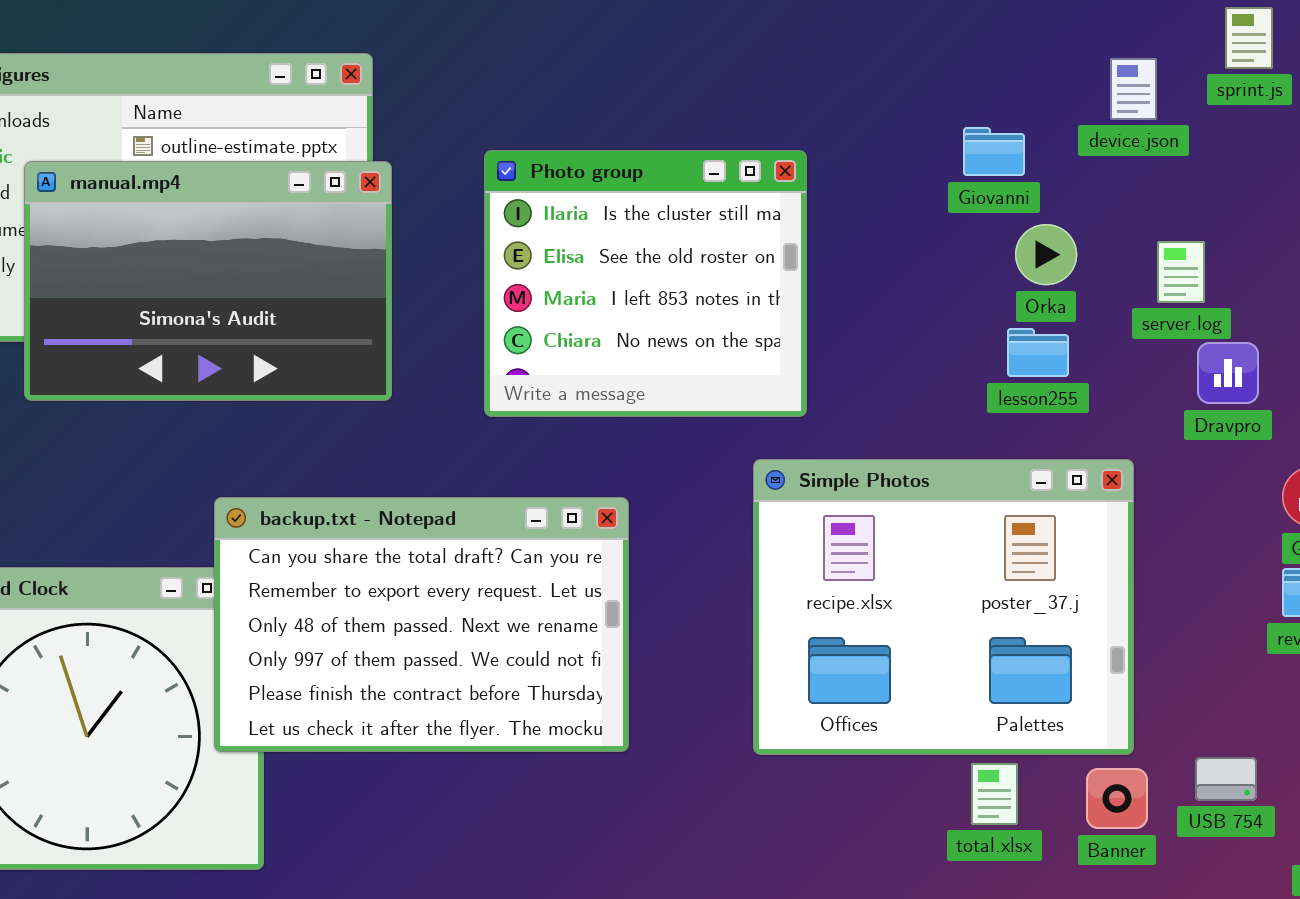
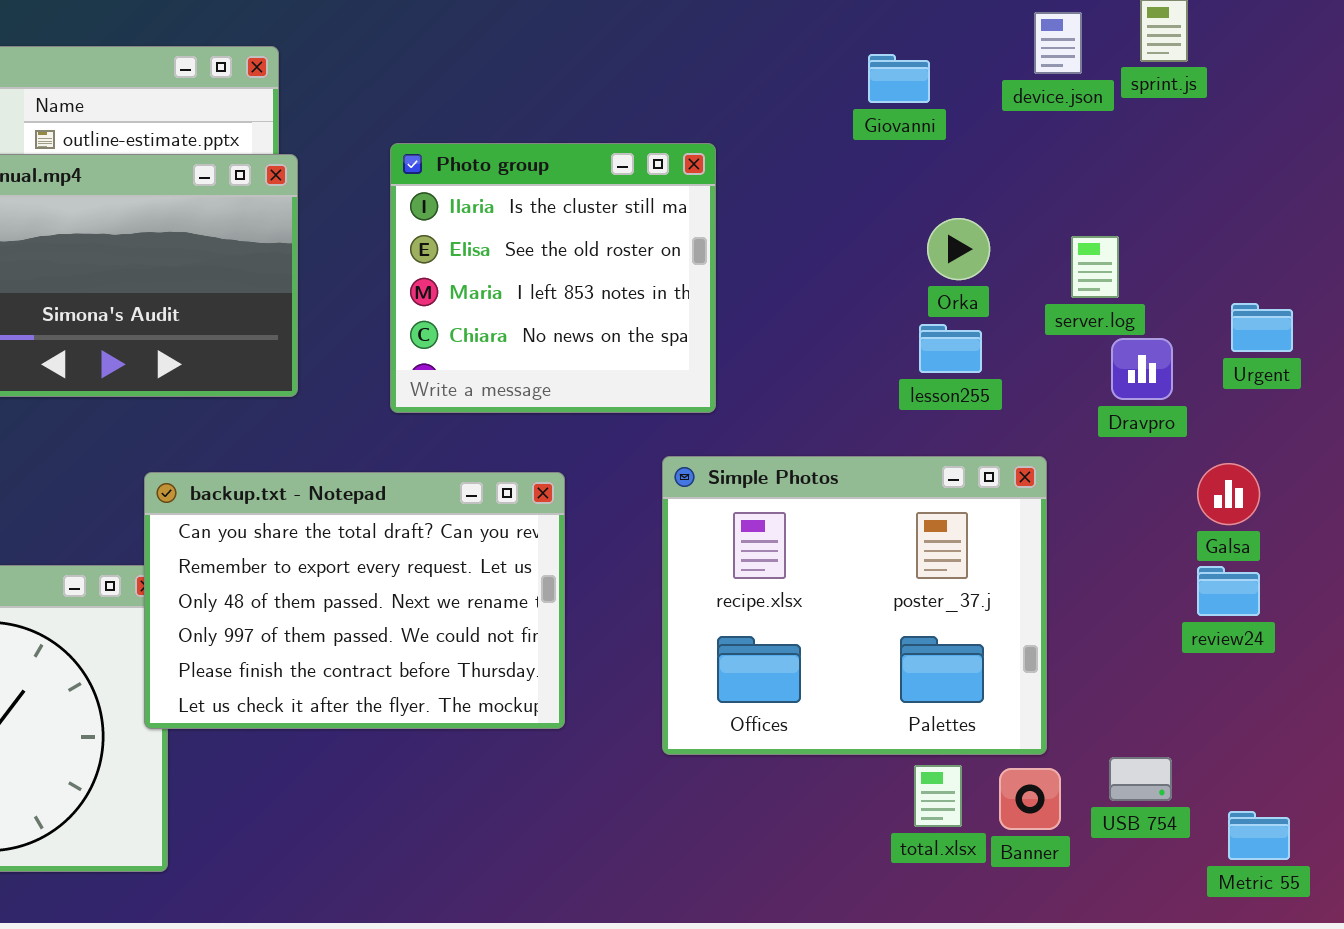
device.json: [1110,58,1157,120] -> [1034,12,1082,74], moved
Giovanni: [963,127,1025,176] -> [868,54,930,103], moved
backup.txt - Notepad: [214,497,629,752] -> [144,472,565,729], moved
total.xlsx: [971,763,1018,825] -> [914,765,962,827], moved

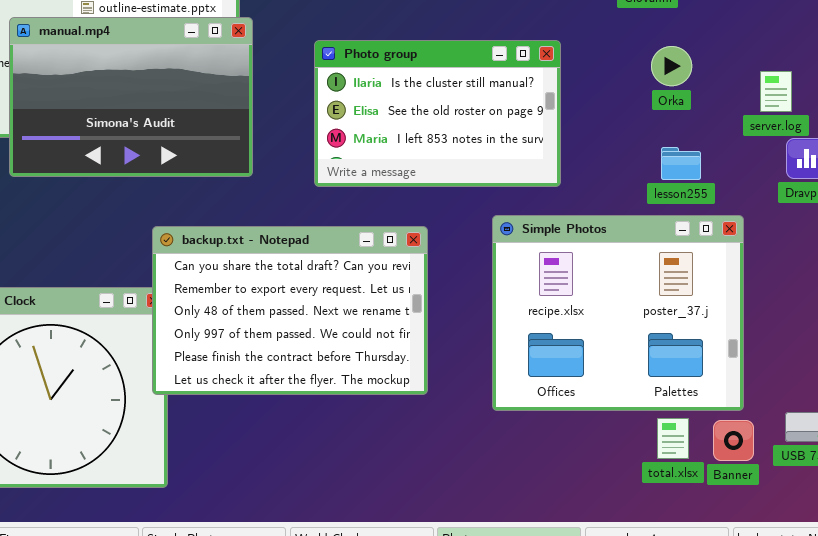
Photo group: [390,143,716,413] -> [314,40,561,187], resized
Orka: [927,218,990,280] -> [651,46,692,86], moved
lesson255: [919,324,982,373] -> [661,147,701,180], moved

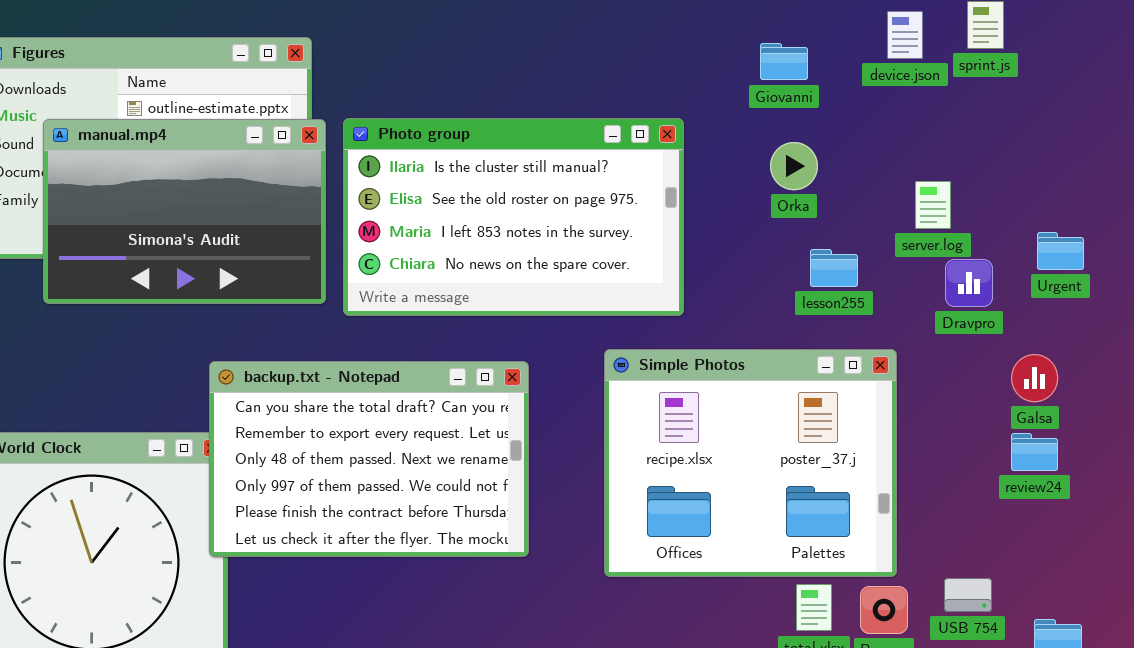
Photo group: [314,40,561,187] -> [343,118,684,316], resized
Orka: [651,46,692,86] -> [770,142,818,190], moved
lesson255: [661,147,701,180] -> [810,249,858,287], moved

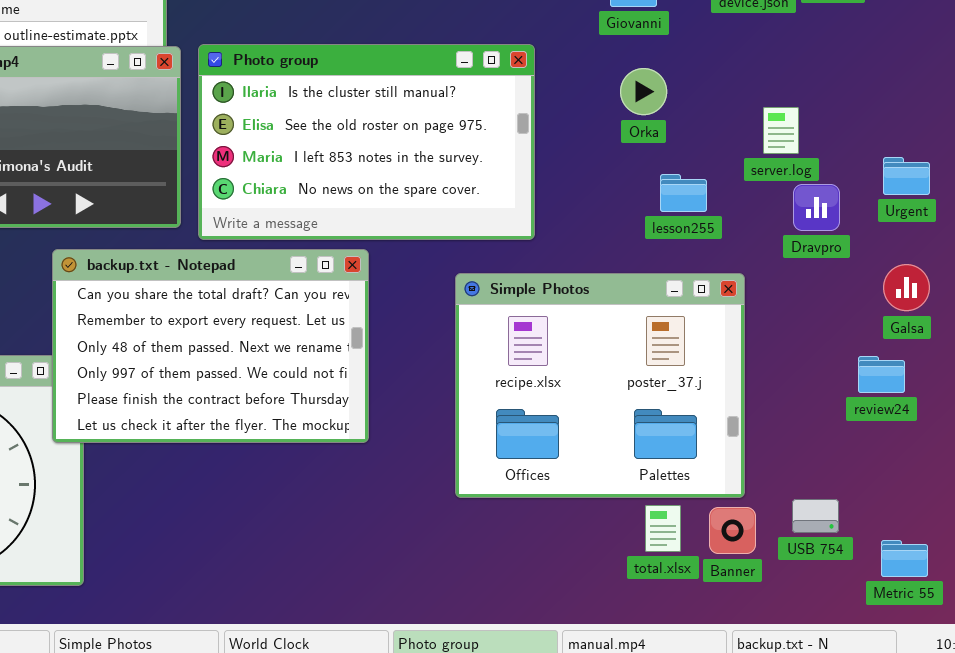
Galsa: [1011,354,1058,402] -> [883,264,930,311], moved
backup.txt - Notepad: [209,361,529,557] -> [52,249,369,443], moved

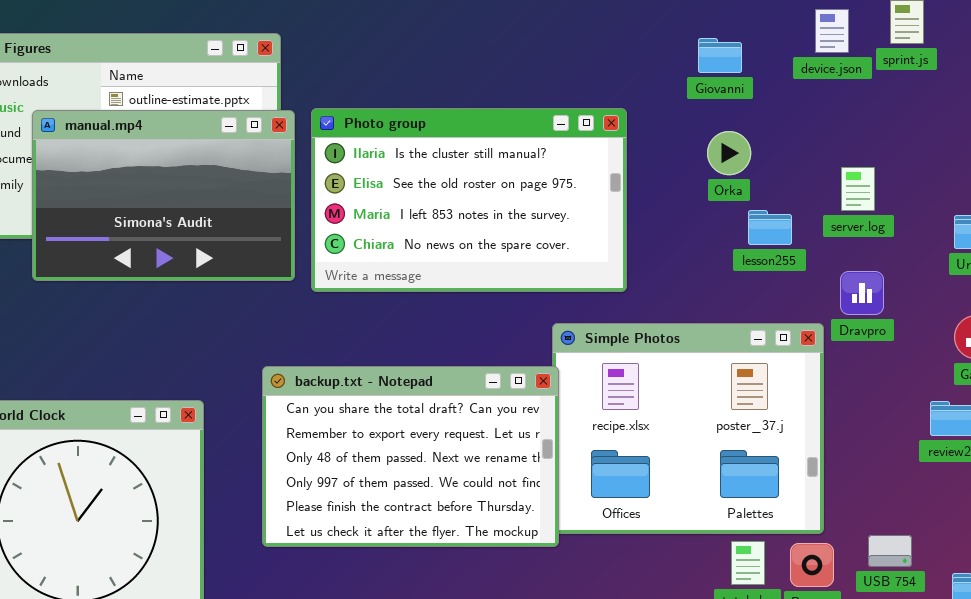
lesson255: [660,174,707,212] -> [748,210,792,245], moved
Dravpro: [793,184,840,231] -> [840,271,884,315], moved
backup.txt - Notepad: [52,249,369,443] -> [262,366,559,547], moved

